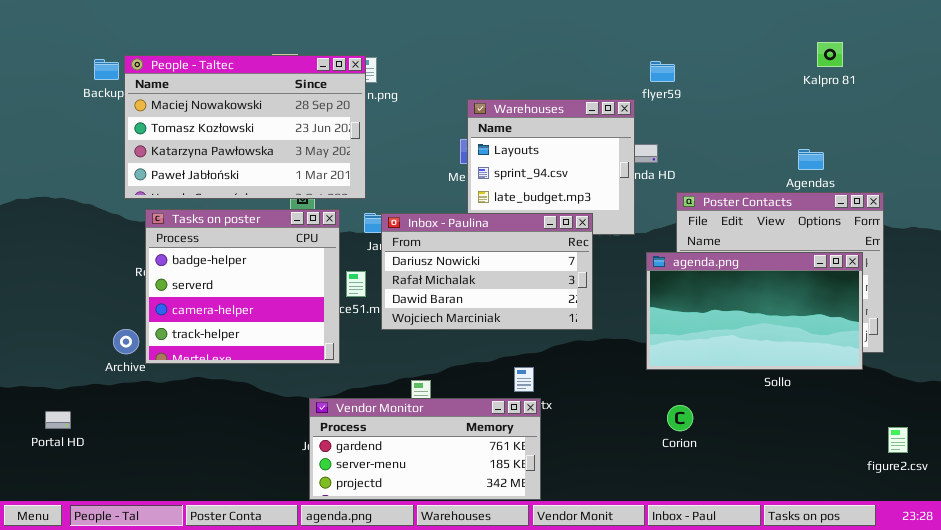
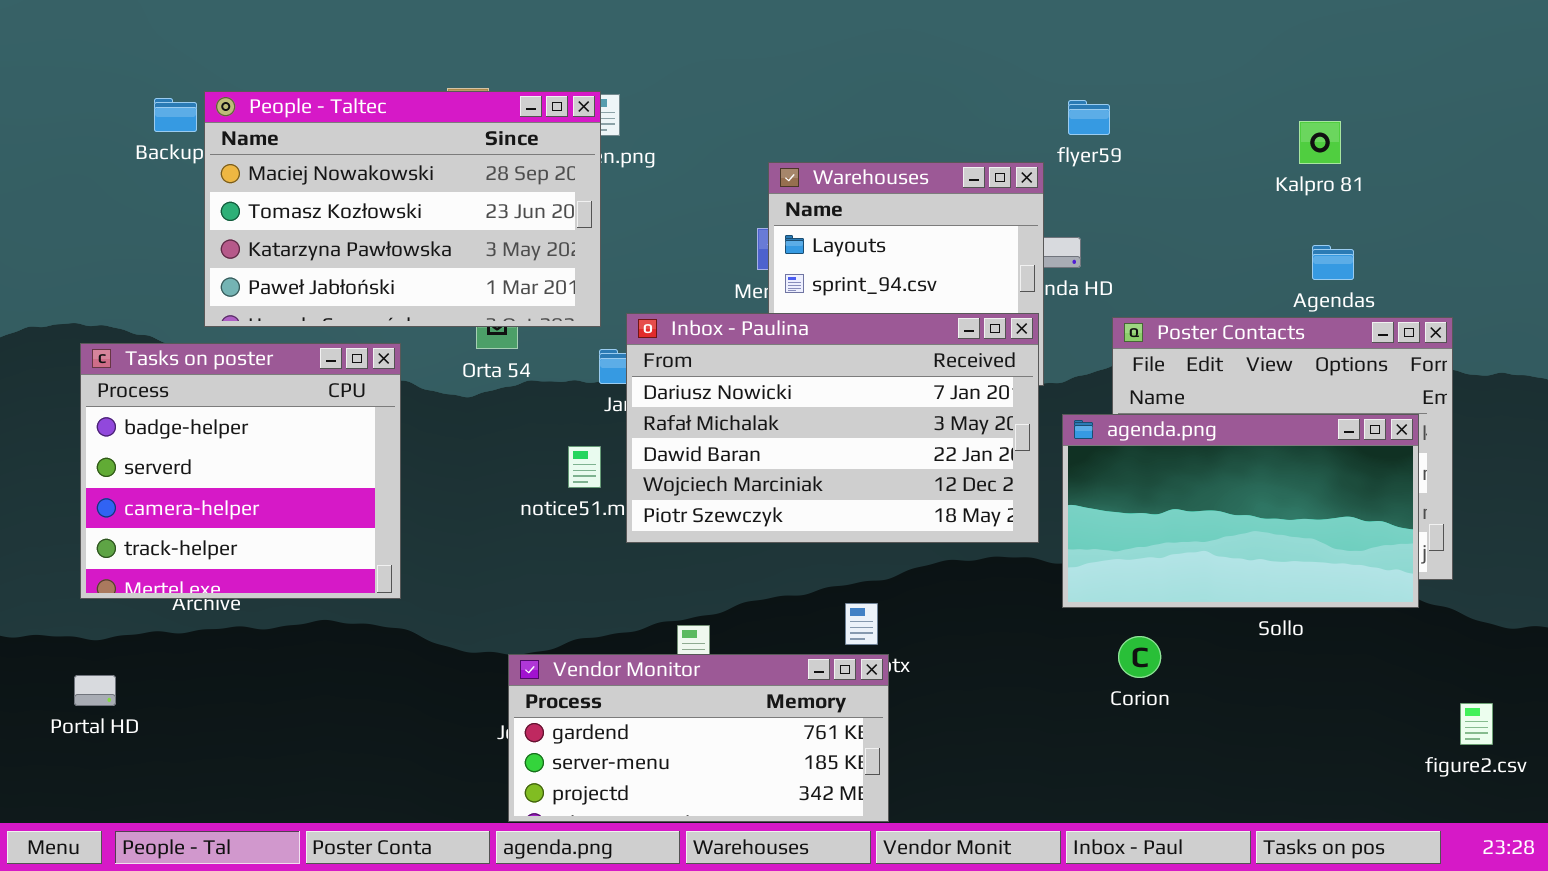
Kalpro 81: [817,42,843,67] -> [1299,121,1341,164], moved
Tasks on poster: [145,209,340,364] -> [80,343,401,599], moved
Inbox - Paulina: [381,213,593,330] -> [626,313,1039,543], resized
Corion: [667,405,693,431] -> [1118,636,1161,678], moved

